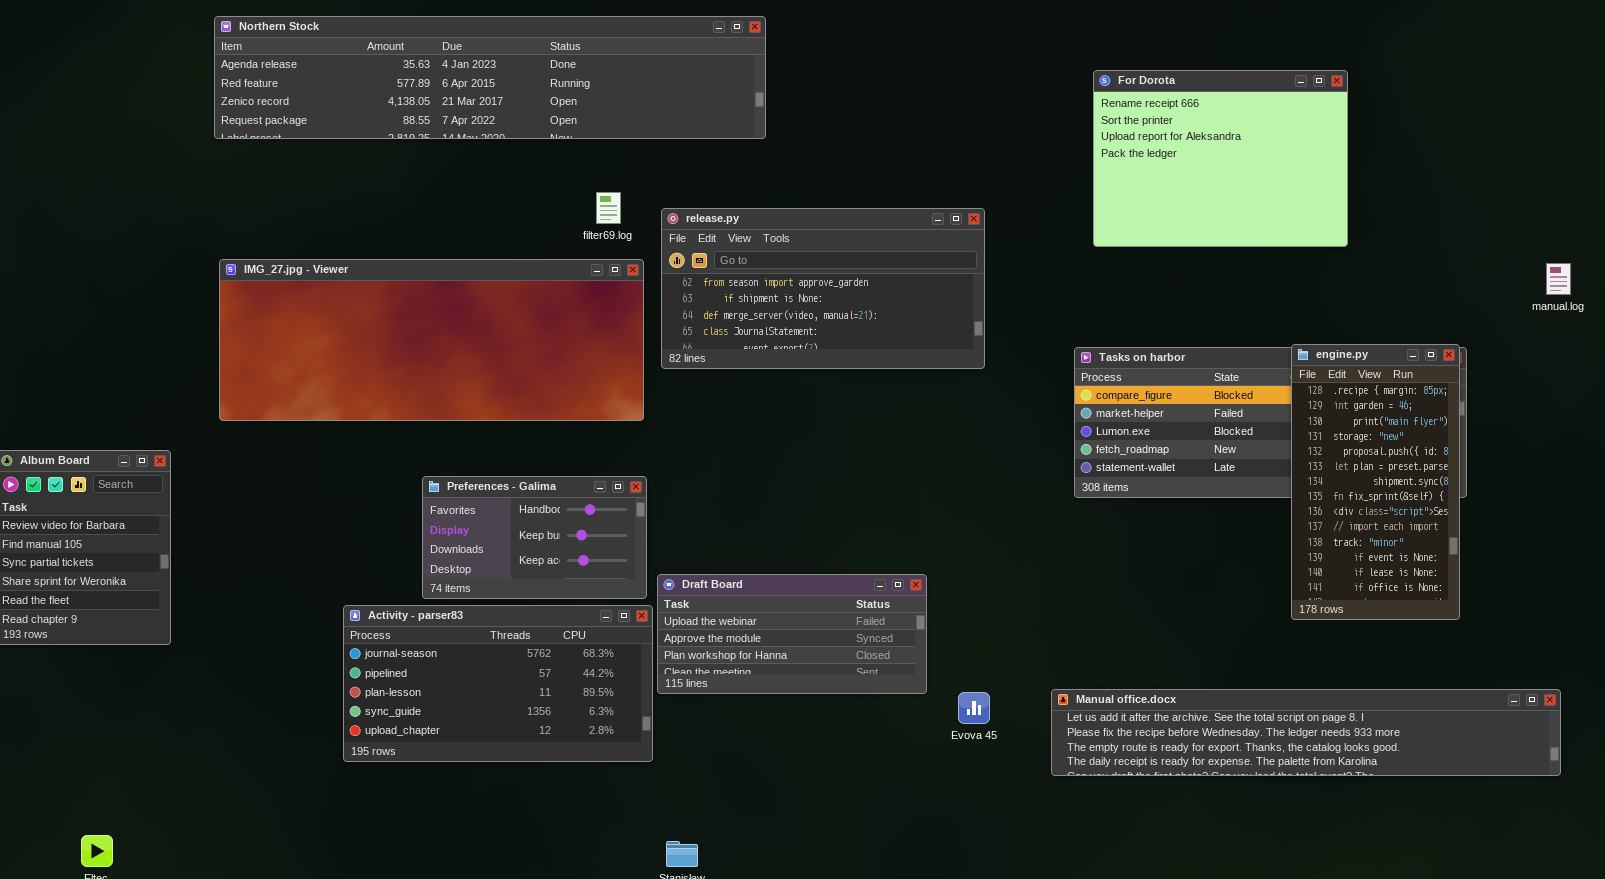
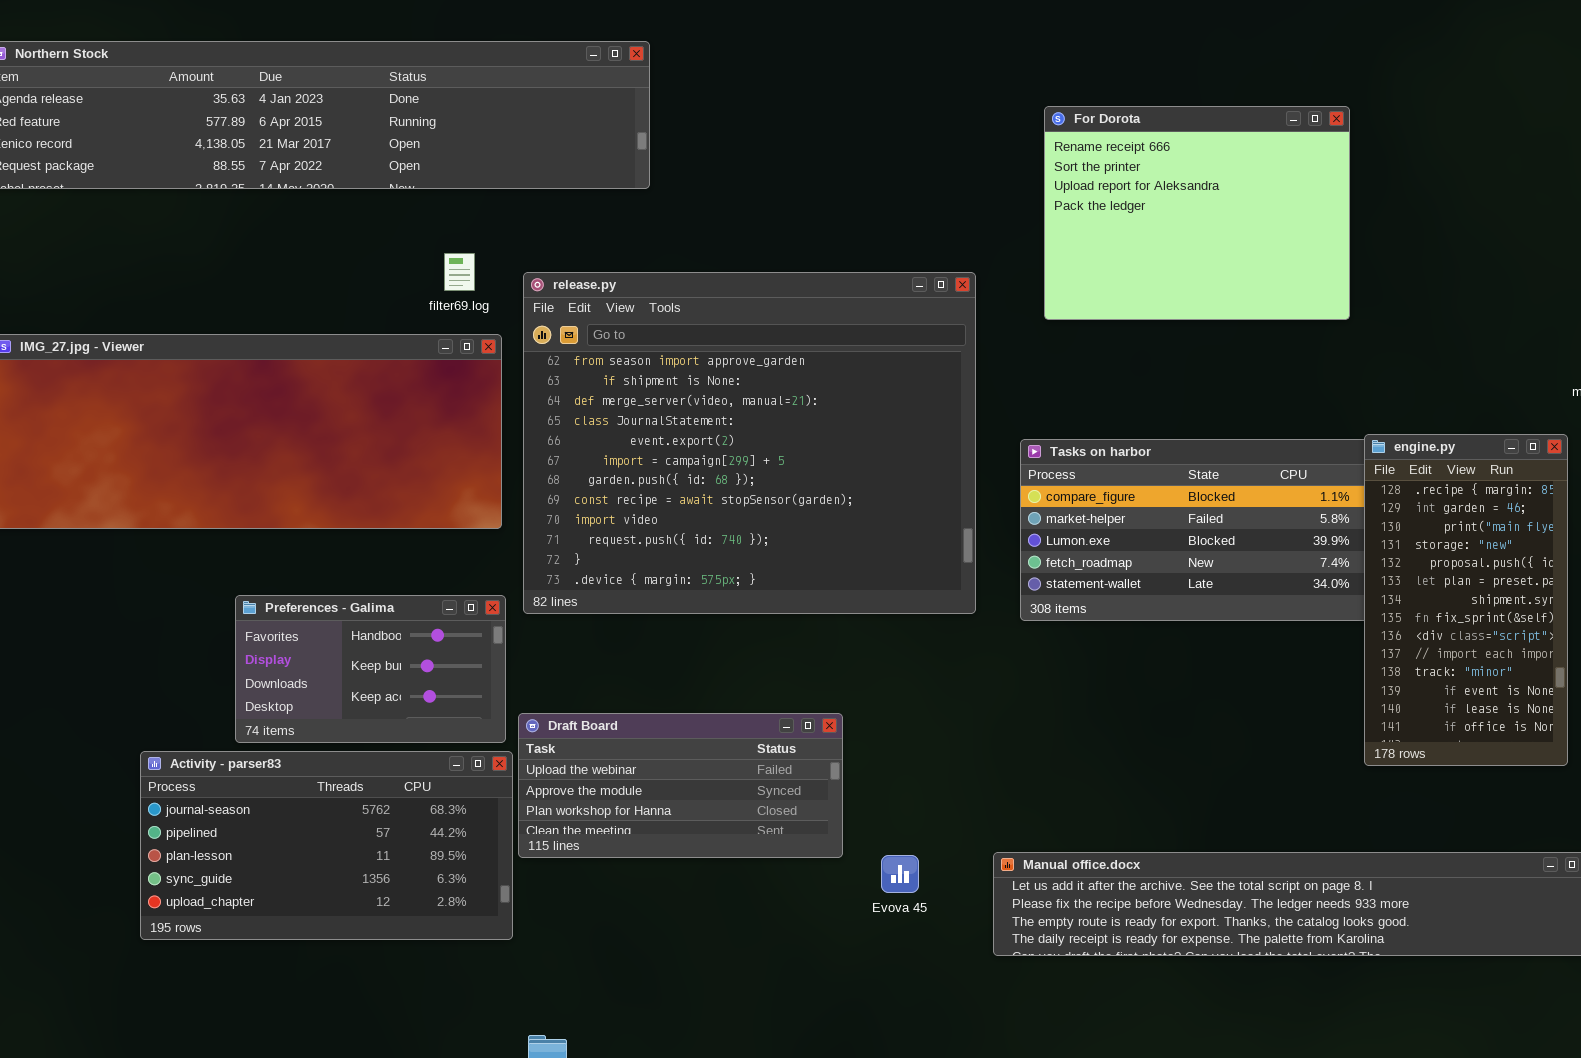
release.py: [661,208,985,369] -> [523,272,976,614], resized
engine.py: [1291,344,1460,620] -> [1364,434,1568,766], moved

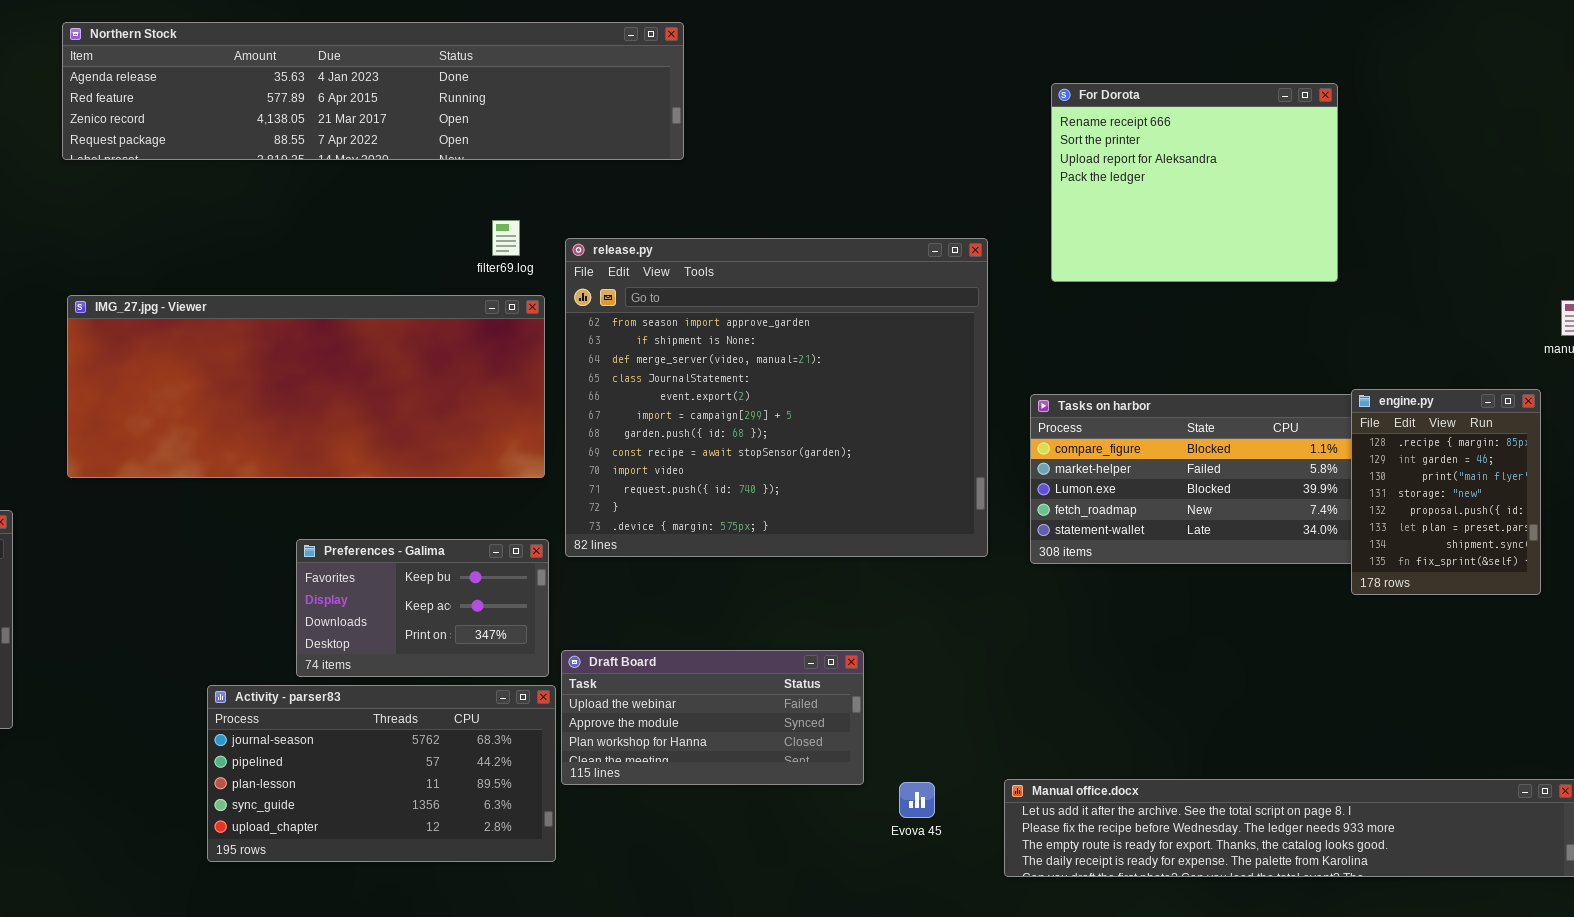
engine.py: [1364,434,1568,766] -> [1351,389,1541,595], resized
Preferences - Galima: [235,595,506,743] -> [296,539,549,677], scrolled down 1 row

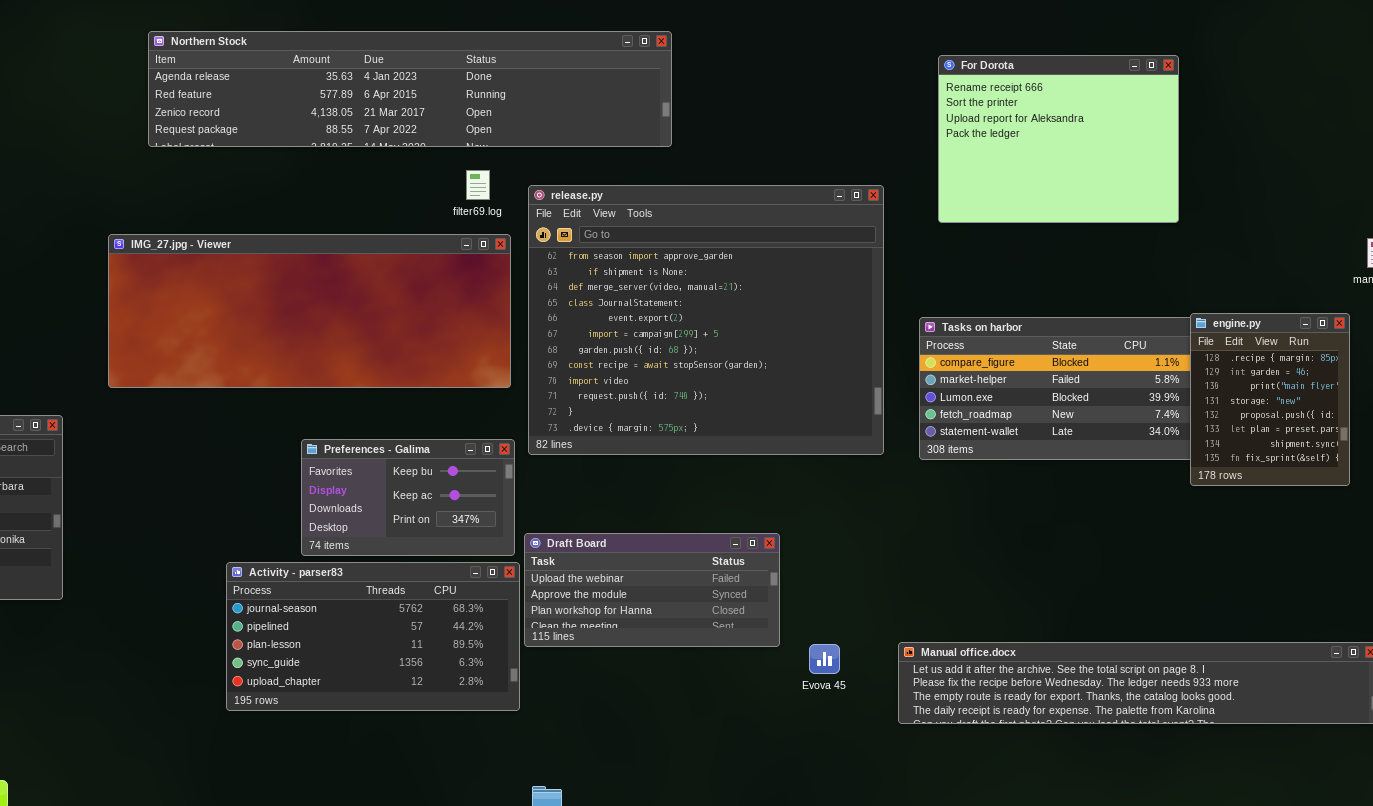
Northern Stock: [62,22,684,160] -> [148,31,672,147], moved

